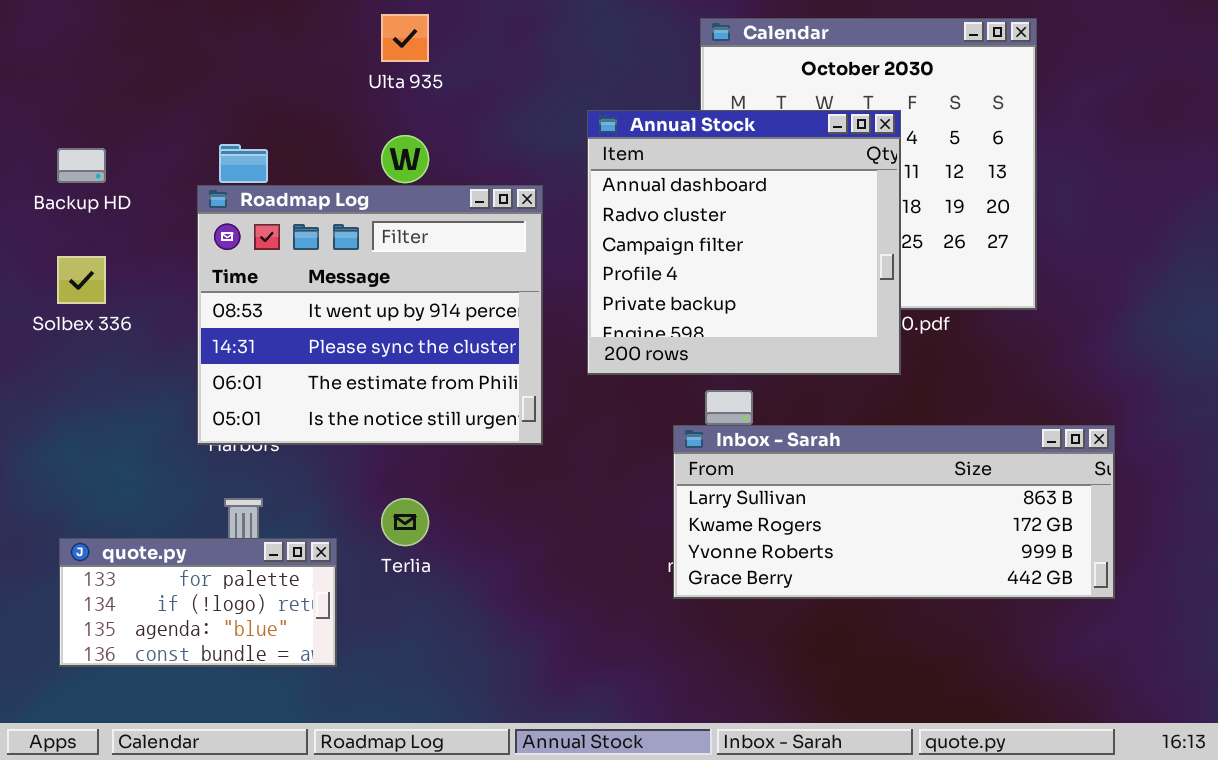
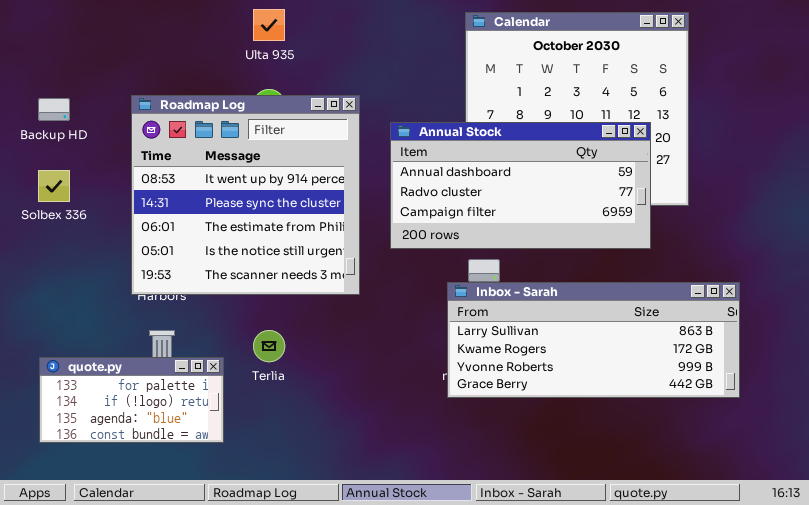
Annual Stock: [587,110,901,375] -> [390,122,651,249], resized
Roadmap Log: [197,185,543,445] -> [131,95,360,295], resized

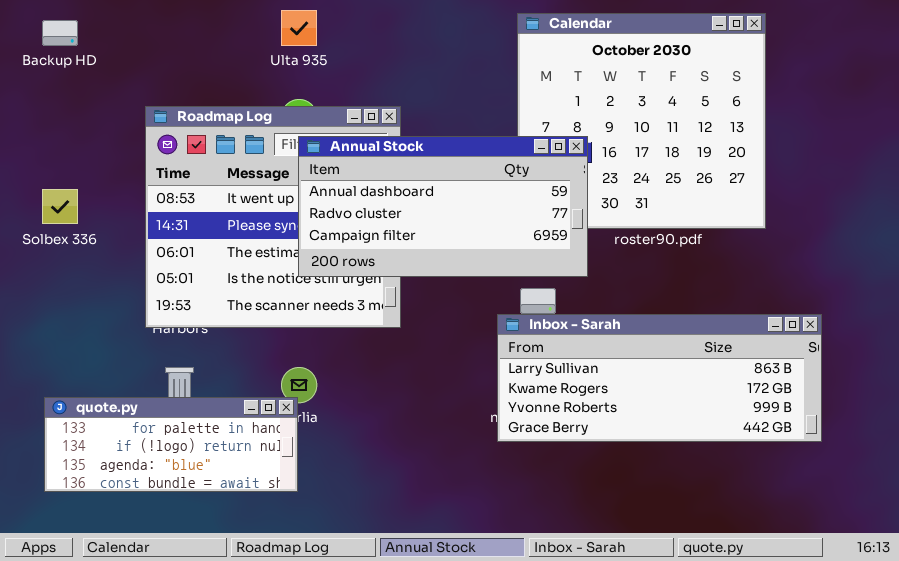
Backup HD: [38,98,70,121] -> [42,20,78,46], moved
Annual Stock: [390,122,651,249] -> [298,136,588,277], moved
quote.py: [39,357,224,443] -> [44,397,298,492], resized

